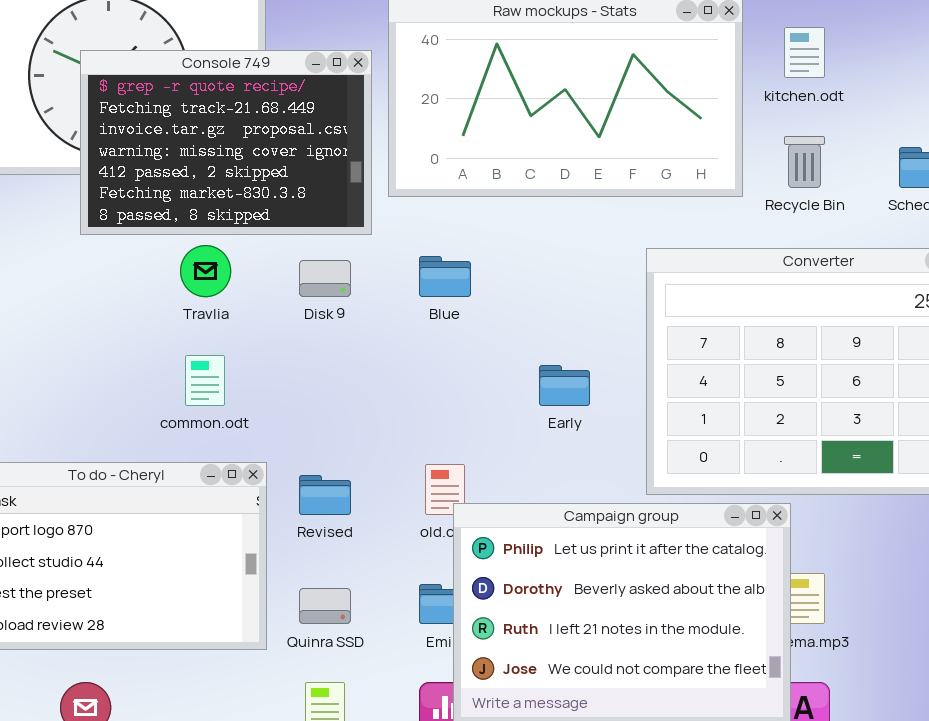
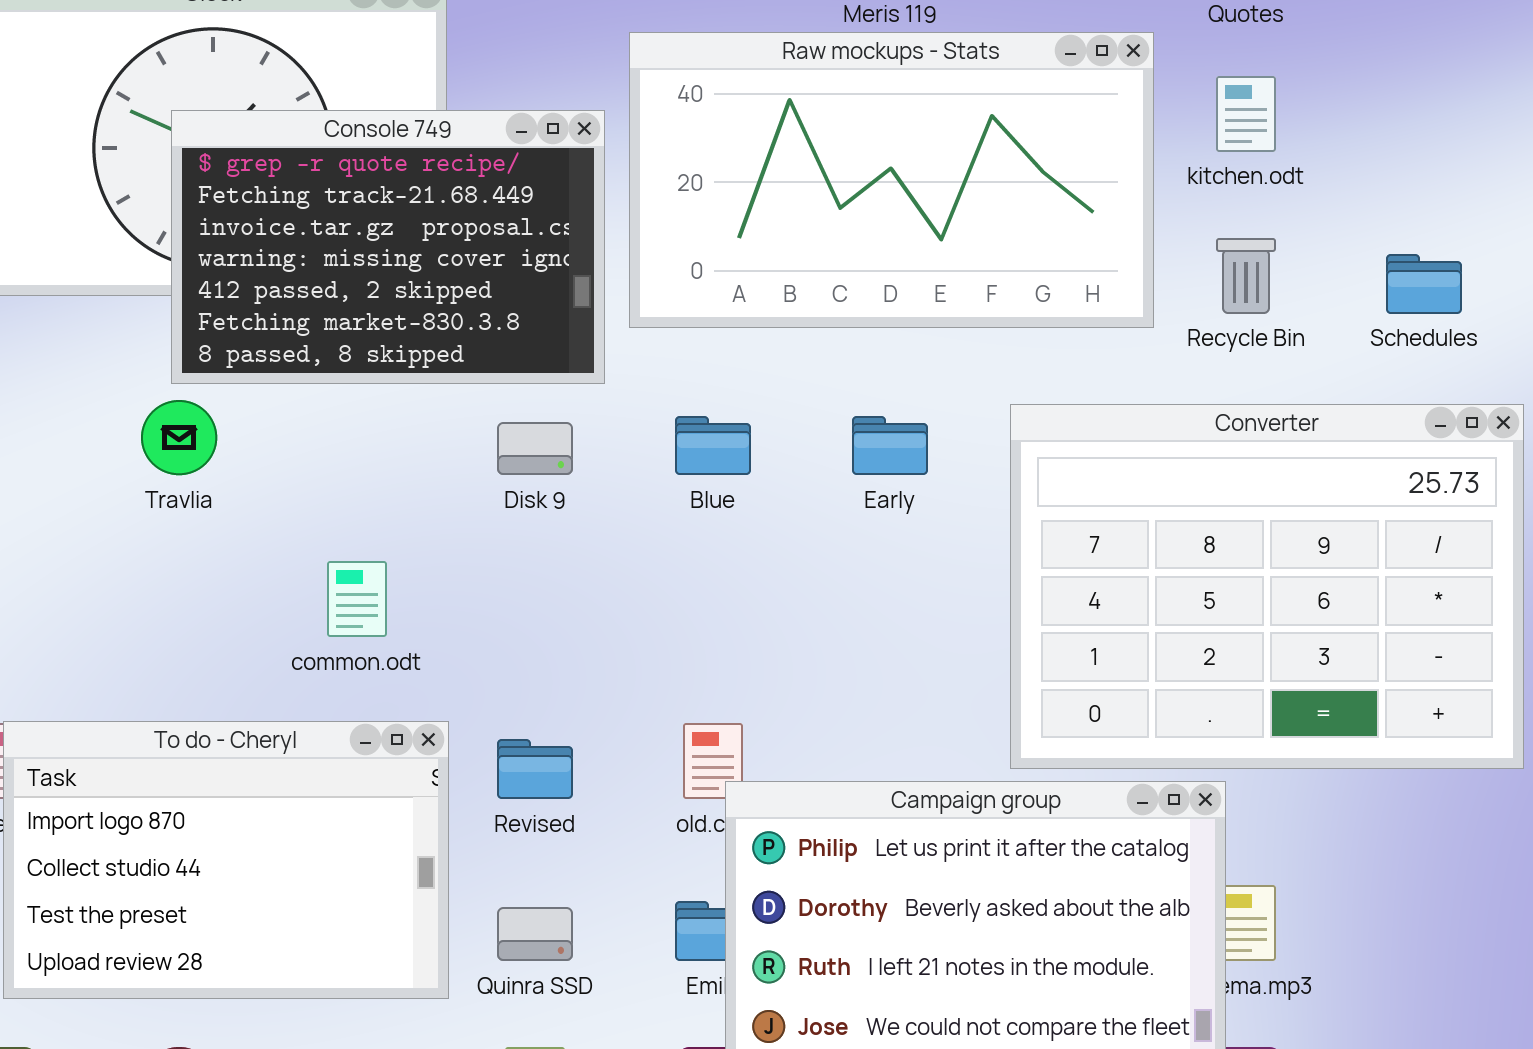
Travlia: [180,245,231,297] -> [141,400,217,475], moved
Early: [539,365,590,406] -> [852,416,928,475], moved

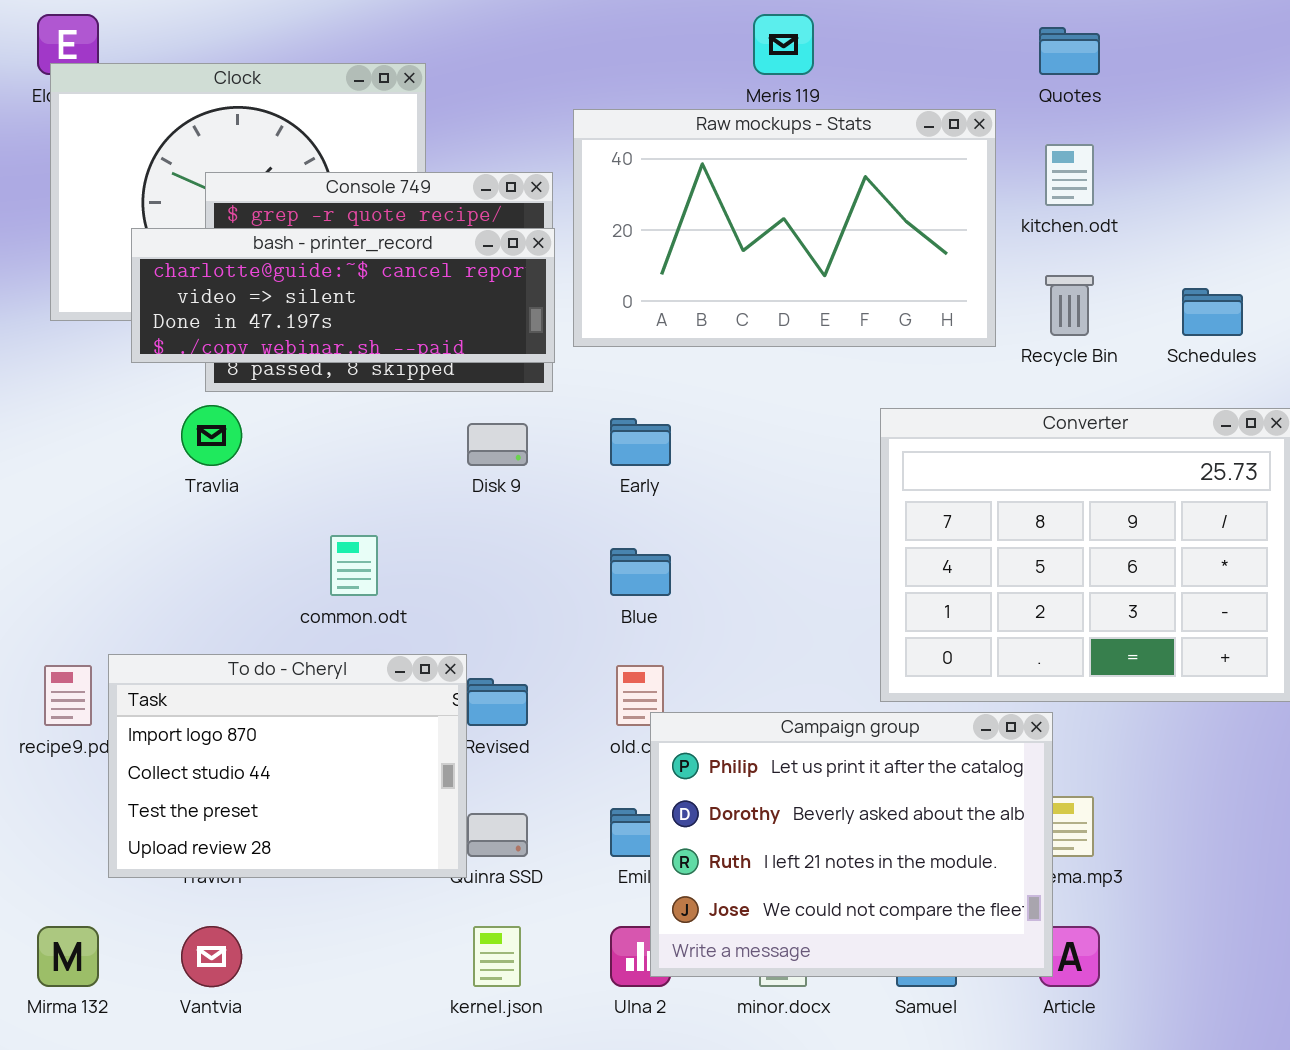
bash - printer_record: none -> [131,228,555,363], opened
Blue: [675,416,751,475] -> [610,548,671,596], moved
Early: [852,416,928,475] -> [610,418,671,466], moved
To do - Cheryl: [3,721,449,999] -> [108,654,467,878], moved

